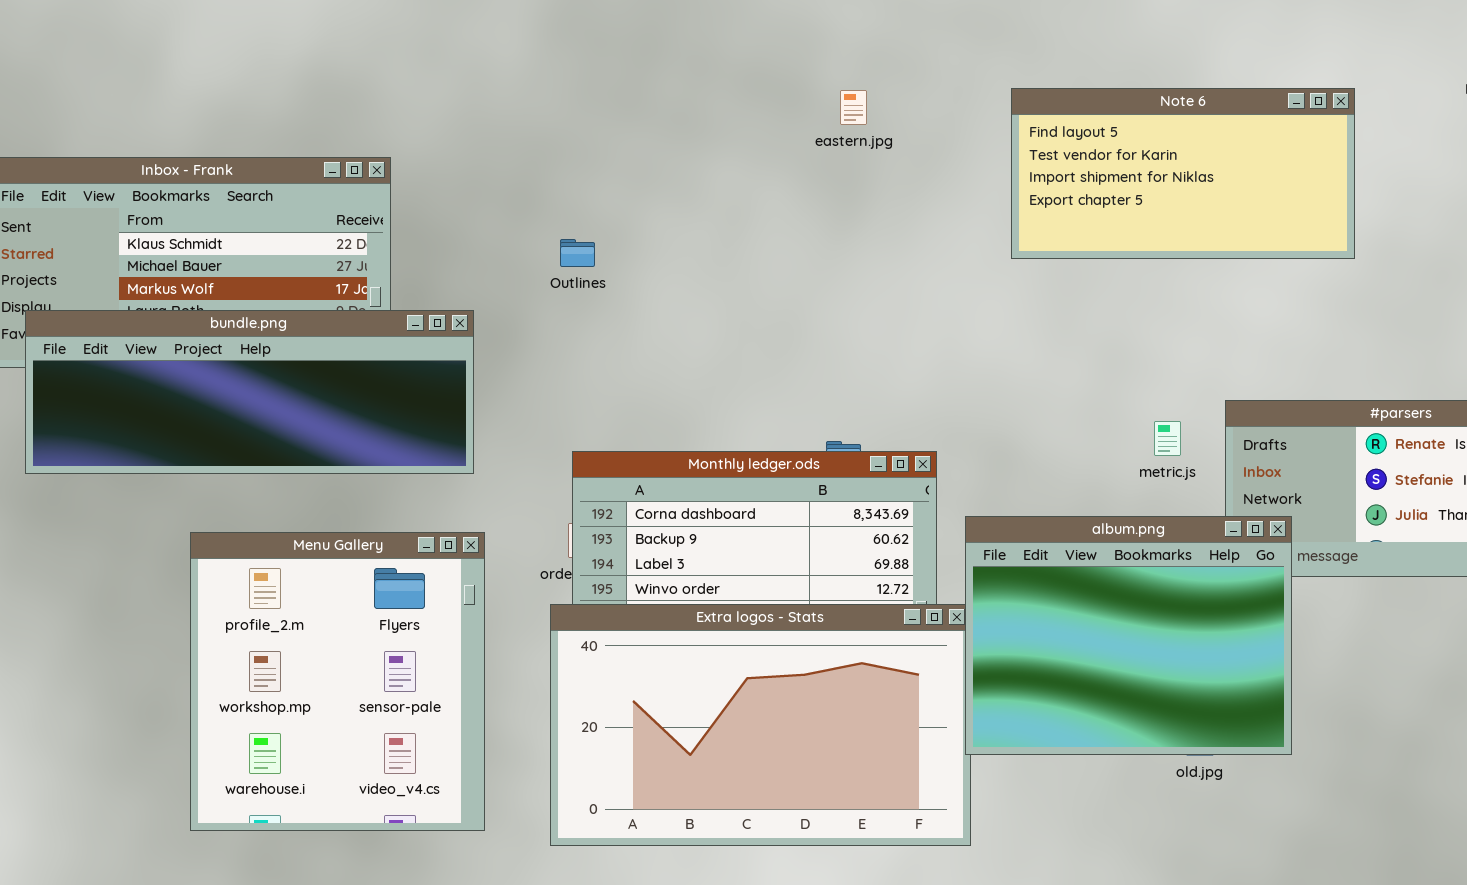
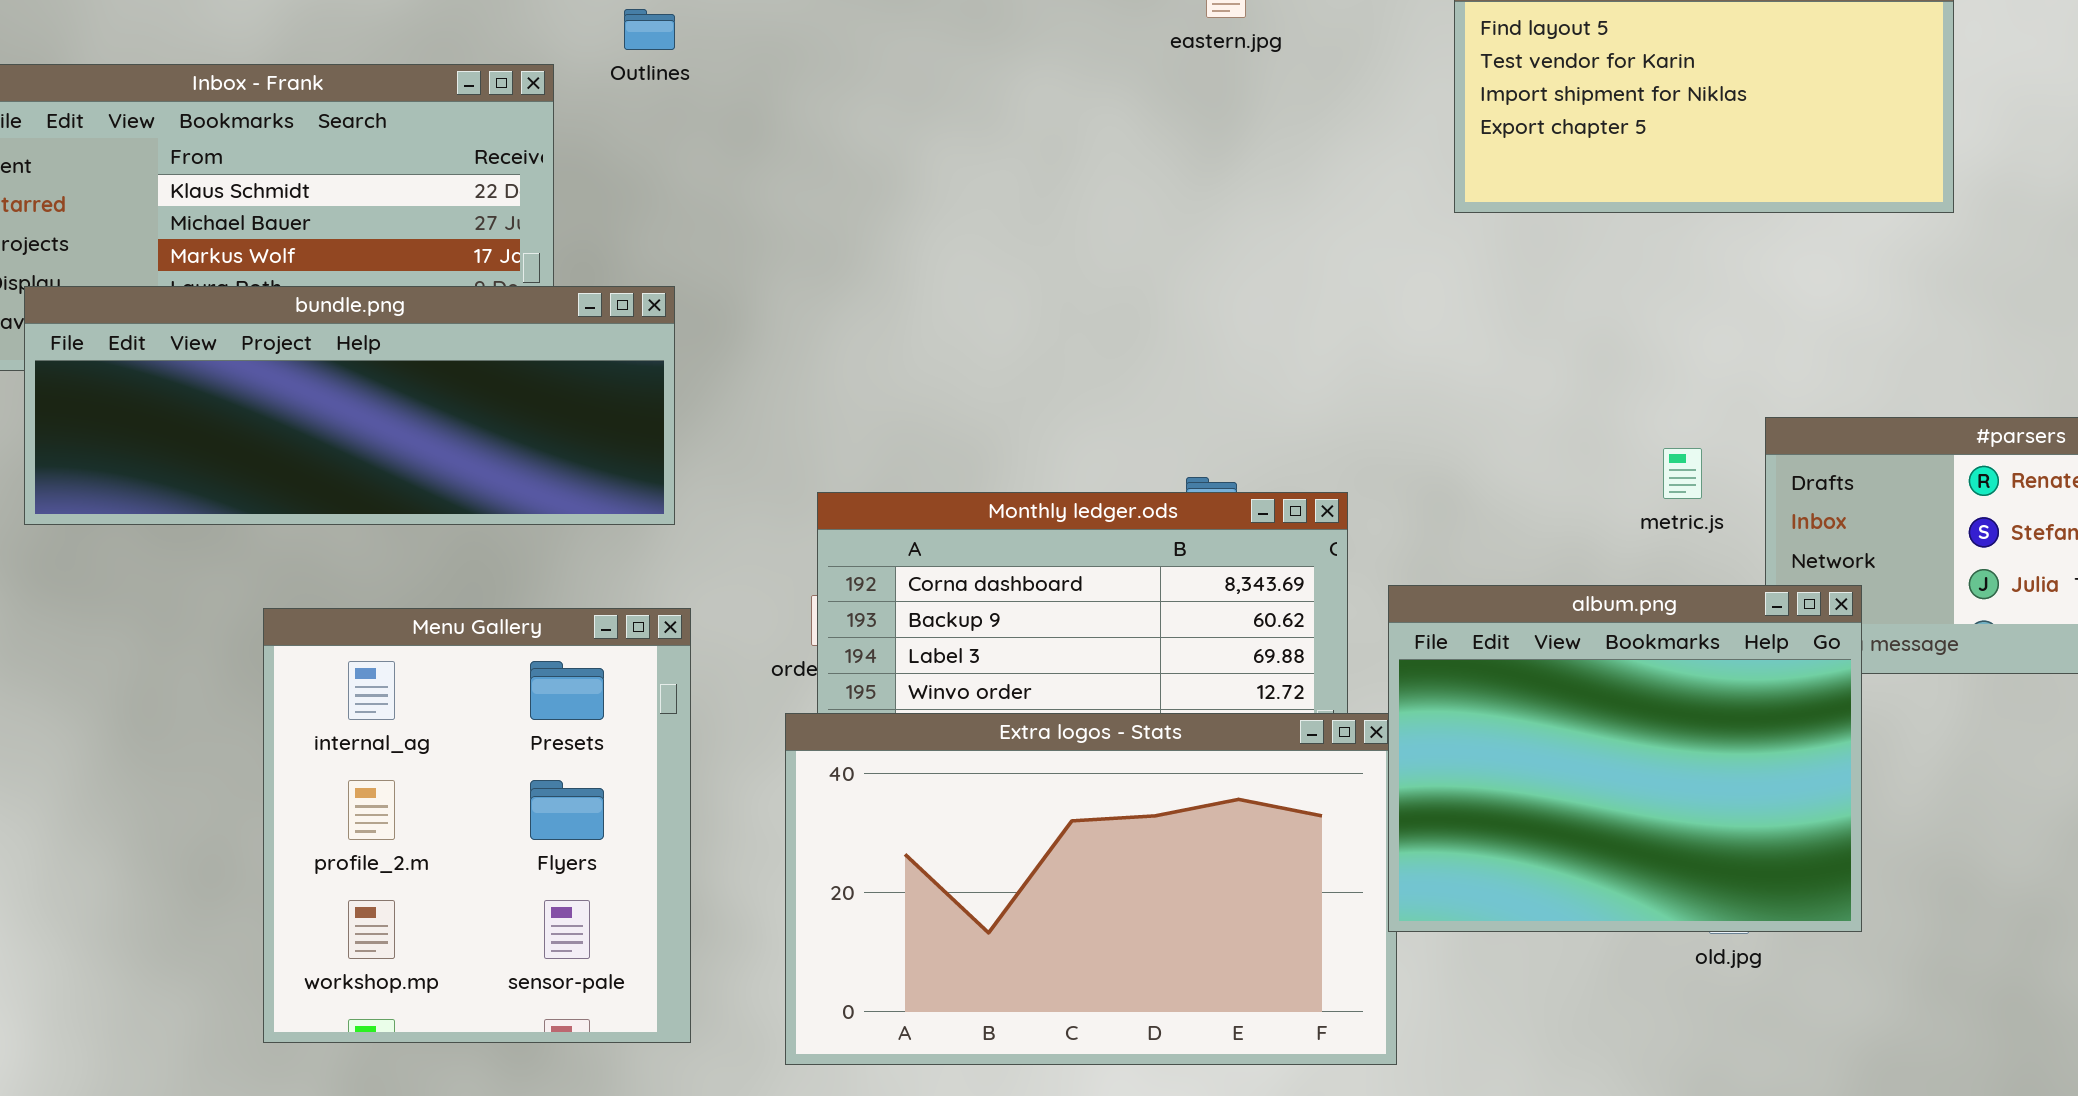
Outlines: [560,239,595,267] -> [624,9,675,50], moved
Menu Gallery: [190,532,485,831] -> [263,608,691,1043], scrolled up 1 row

